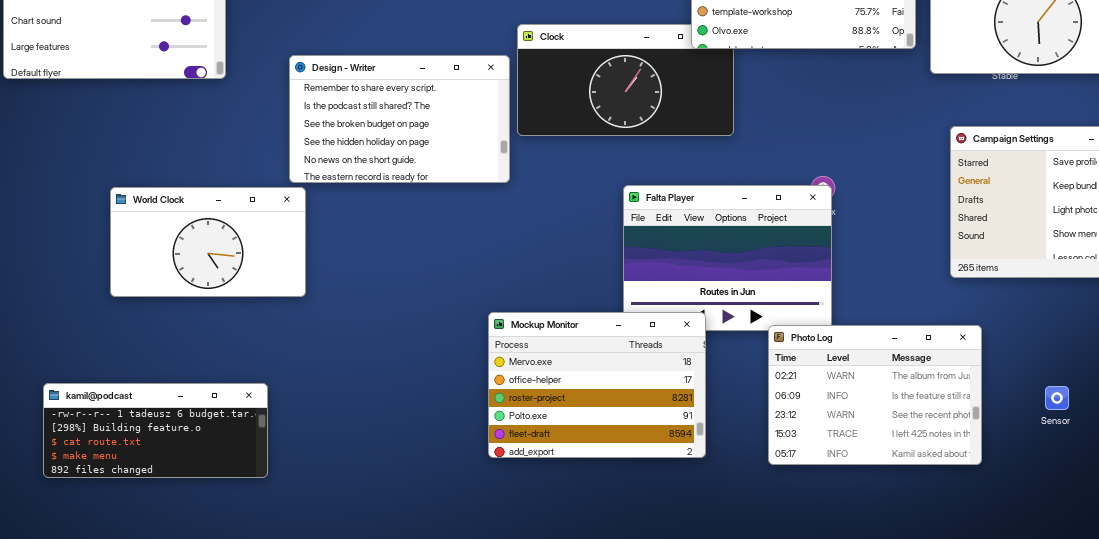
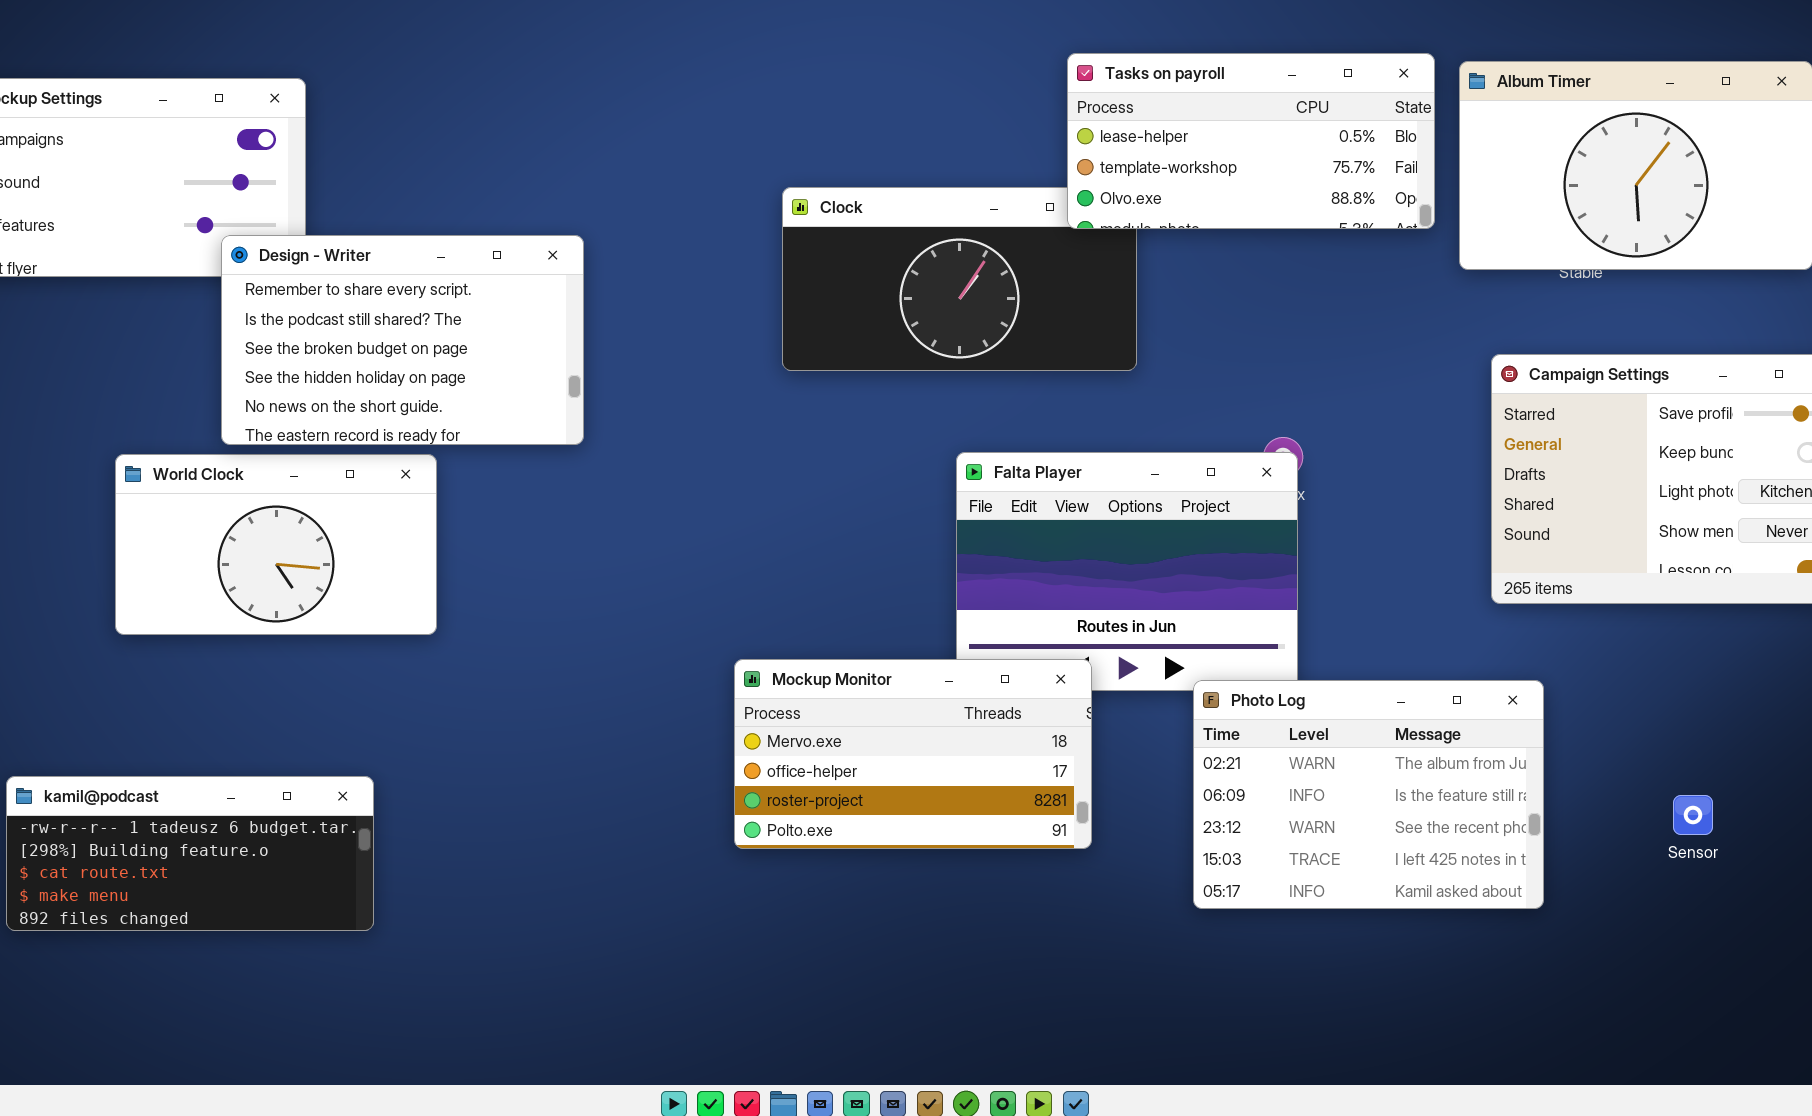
Design - Writer: [289,55,510,183] -> [221,235,584,445], moved
Mockup Monitor: [488,312,706,458] -> [734,659,1092,849], resized
Sensor: [1045,386,1069,410] -> [1673,795,1713,835], moved

